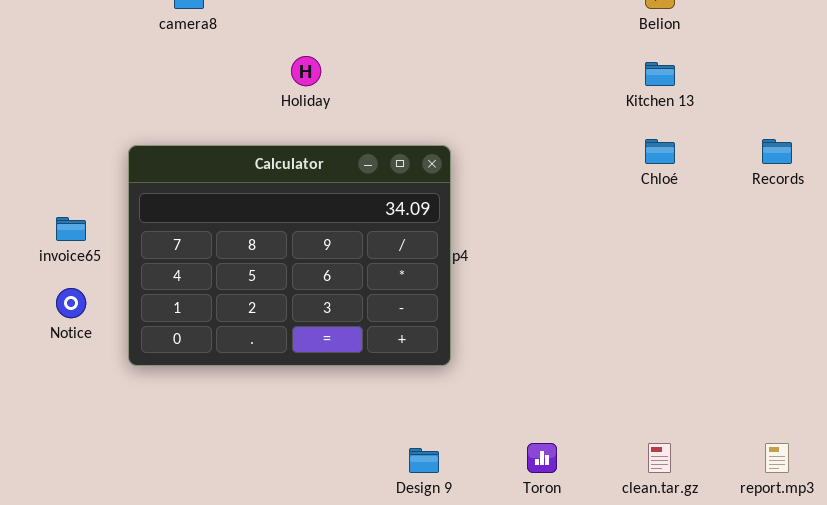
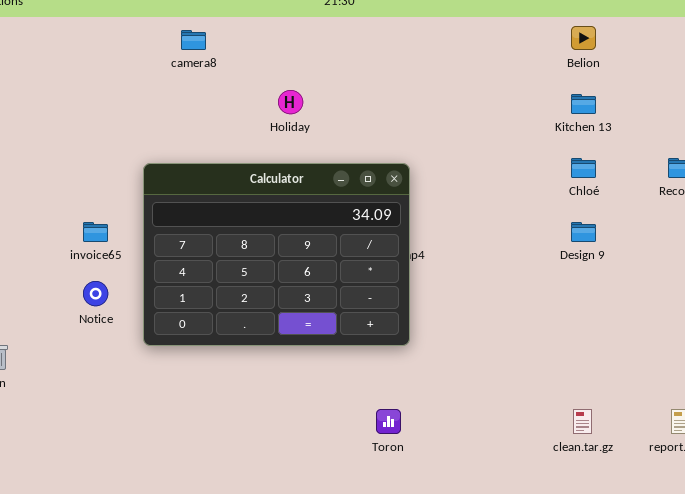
Toron: [527,443,557,473] -> [376,409,401,434], moved
Design 9: [409,448,439,473] -> [571,222,596,242], moved

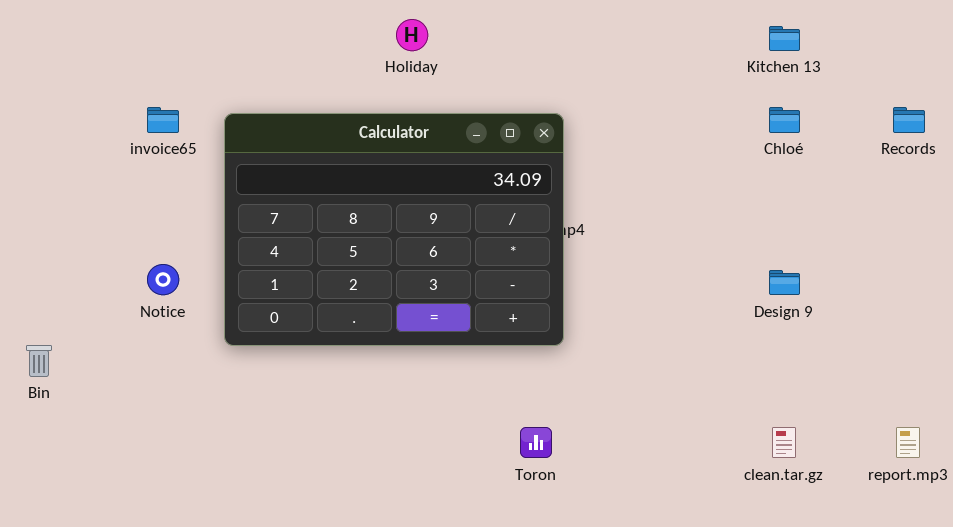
invoice65: [83,222,108,242] -> [147,107,179,133], moved
Design 9: [571,222,596,242] -> [769,270,800,295], moved

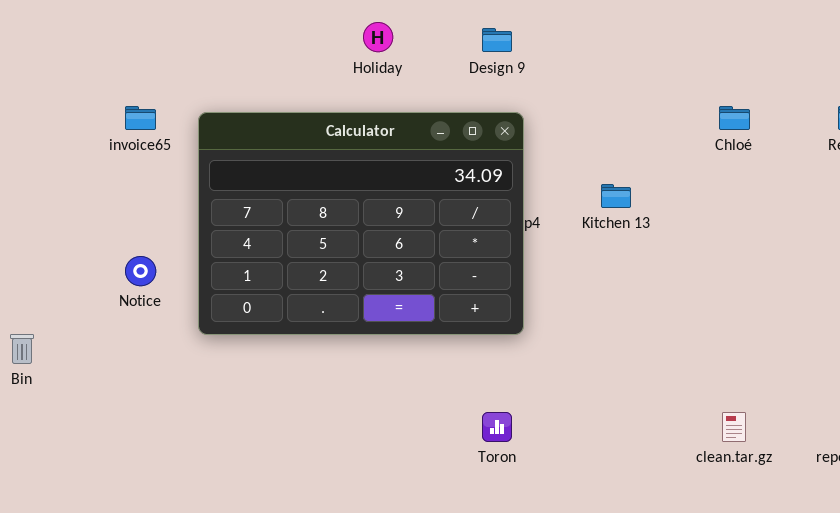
Kitchen 13: [769,26,800,51] -> [601,184,631,208], moved
Design 9: [769,270,800,295] -> [482,28,512,52], moved

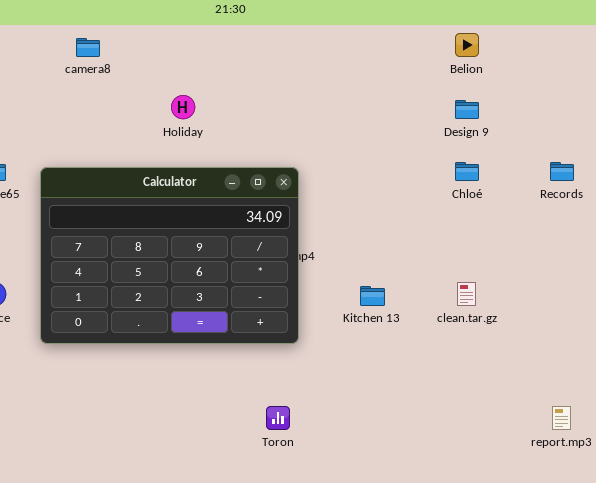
Design 9: [482,28,512,52] -> [455,100,479,119], moved
Kitchen 13: [601,184,631,208] -> [360,286,385,306], moved
clean.tar.gz: [722,412,746,442] -> [457,282,476,306], moved

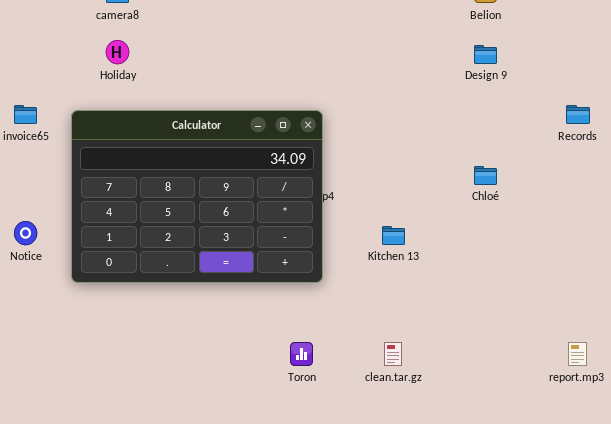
Holiday: [171,95,195,119] -> [106,40,129,64], moved
Chloé: [455,162,479,181] -> [474,166,497,185], moved
clean.tar.gz: [457,282,476,306] -> [384,342,402,366], moved

